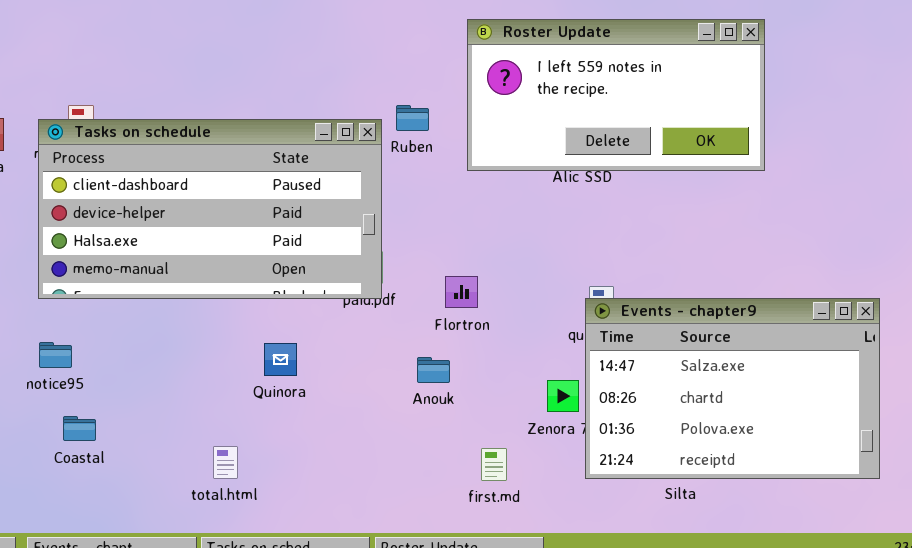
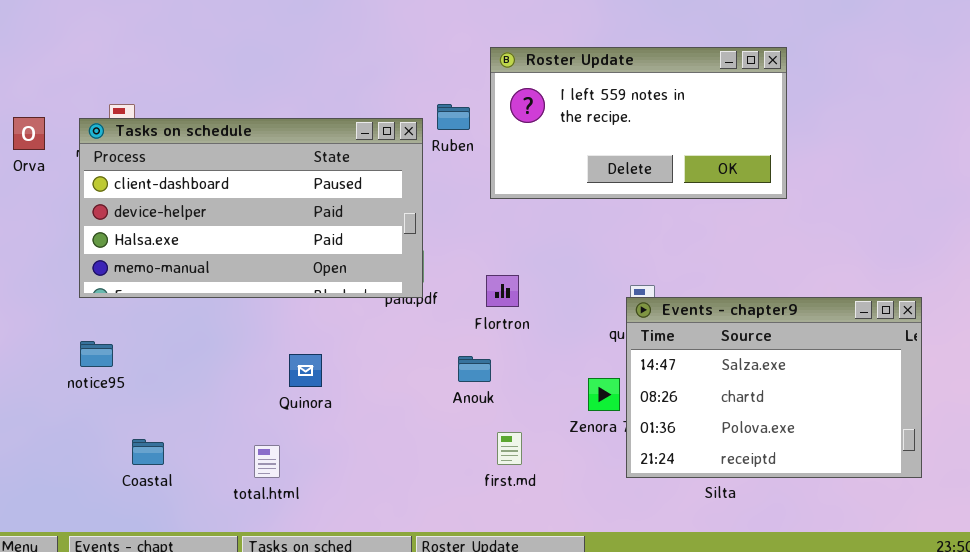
Roster Update: [467,19,765,171] -> [490,47,787,199], moved
Quinora: [264,343,297,376] -> [289,354,322,387], moved
Coastal: [63,416,96,441] -> [132,439,164,465], moved
first.md: [481,448,507,481] -> [497,432,522,465], moved

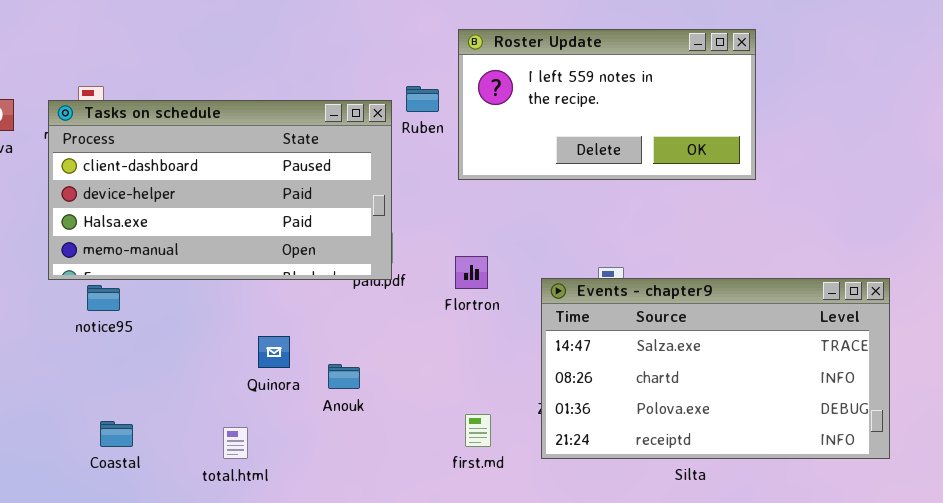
Events - chapter9: [626,297,922,478] -> [541,278,890,459], resized
notice95: [80,341,113,367] -> [87,285,120,311], moved
Anouk: [458,356,491,382] -> [328,364,360,389], moved

